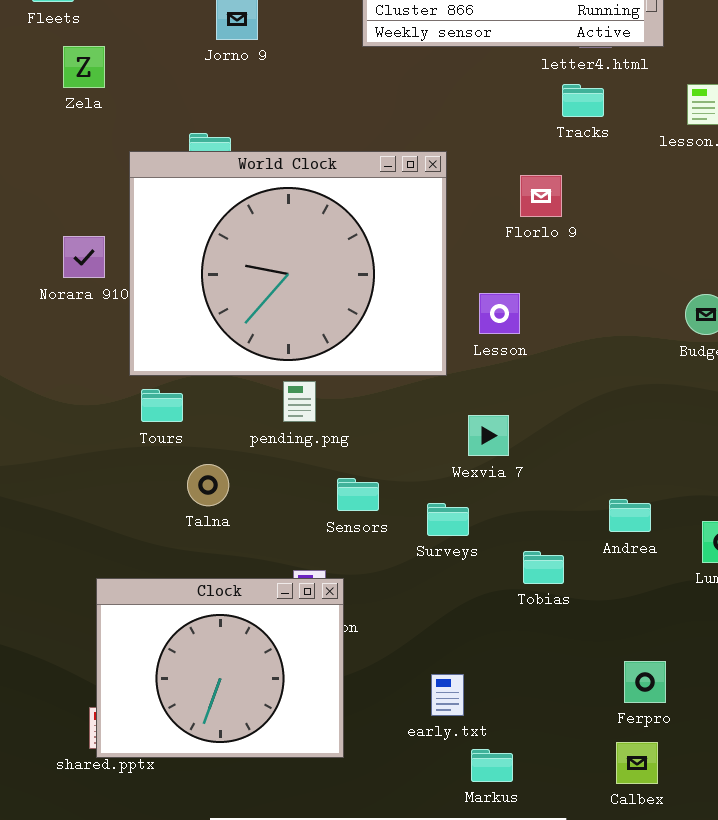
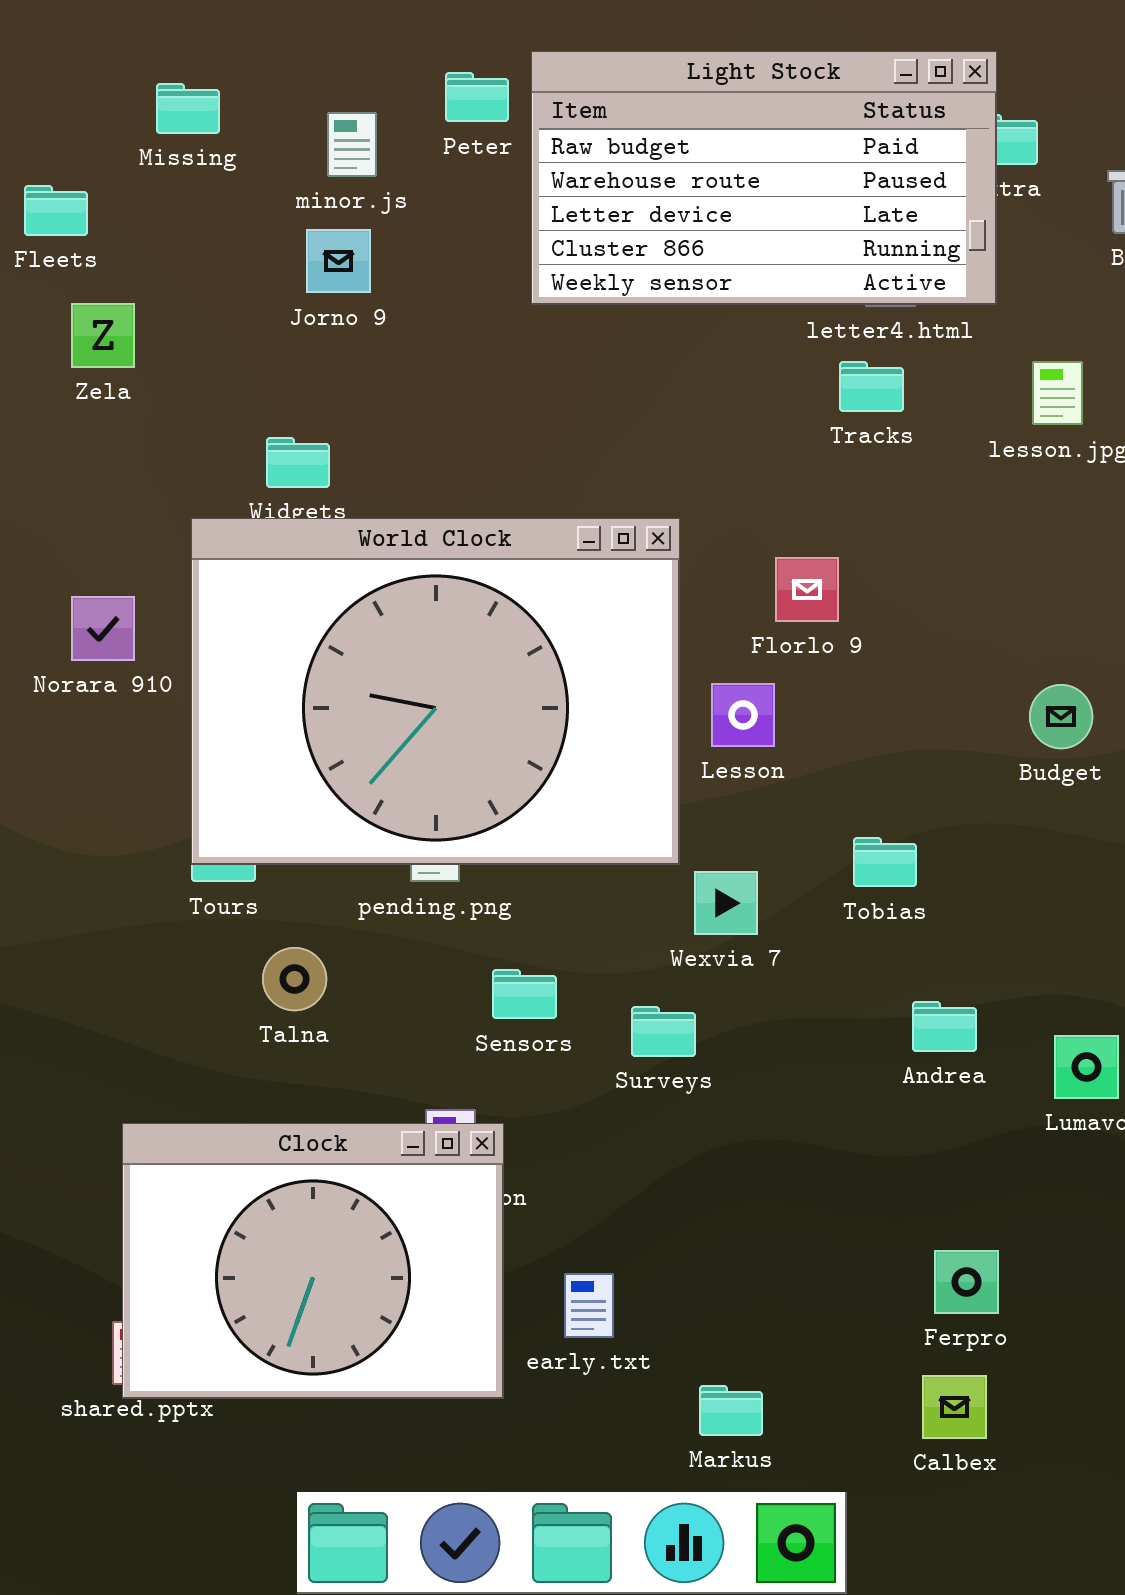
World Clock: [129,151,447,376] -> [191,518,680,865], moved
Florlo 9: [520,175,562,217] -> [775,557,839,622], moved
Tobias: [523,551,564,584] -> [853,837,917,887], moved
early.txt: [431,674,464,716] -> [564,1273,614,1338], moved

